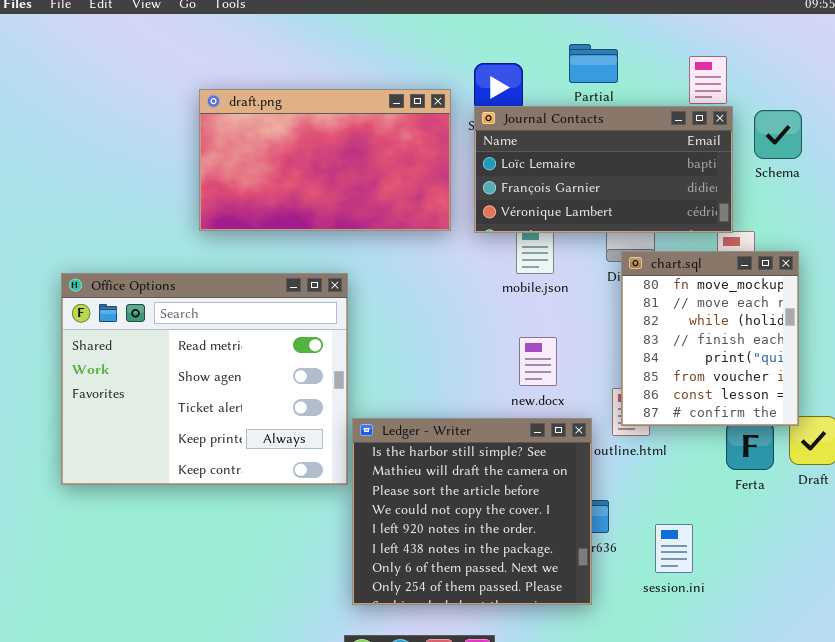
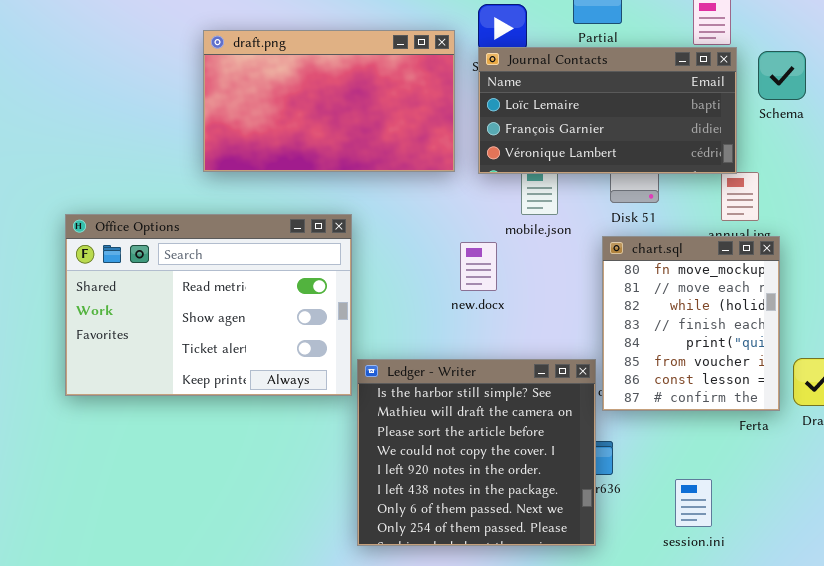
chart.sql: [621,251,799,426] -> [602,236,780,411], moved
Office Options: [61,273,348,485] -> [65,214,352,396], resized
new.docx: [519,337,557,386] -> [460,242,497,291], moved
session.ini: [655,524,693,573] -> [675,479,712,527], moved

